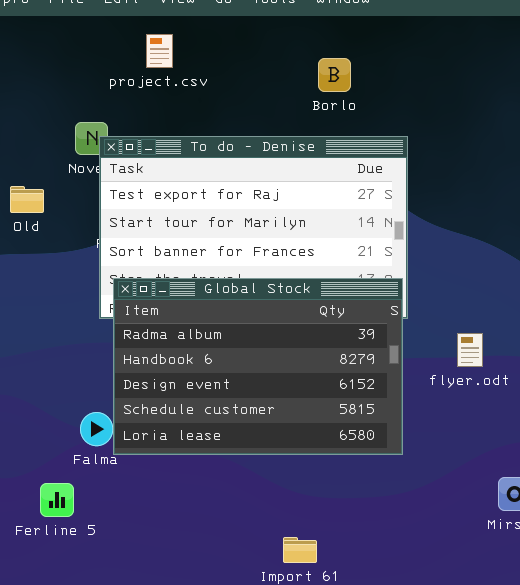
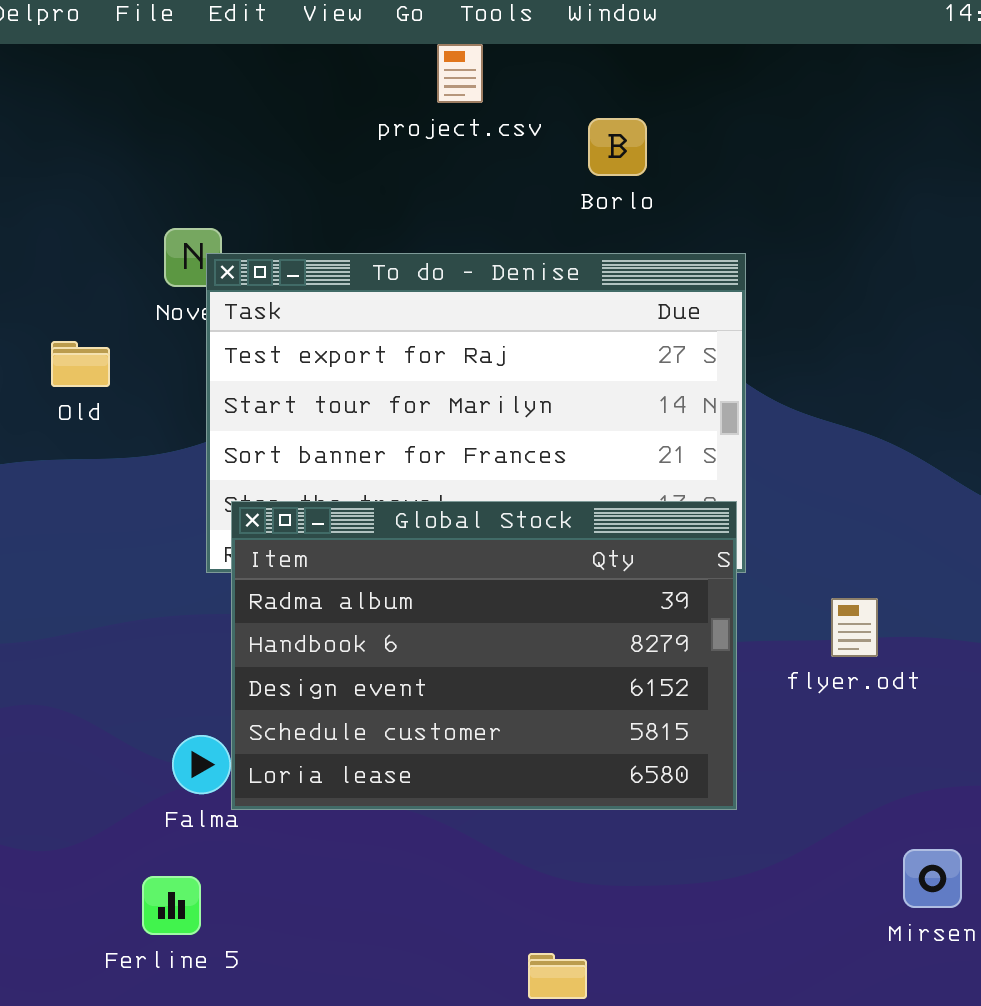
project.csv: [146,34,173,68] -> [437,44,483,103], moved
Ferline 5: [40,483,74,517] -> [142,876,201,935], moved

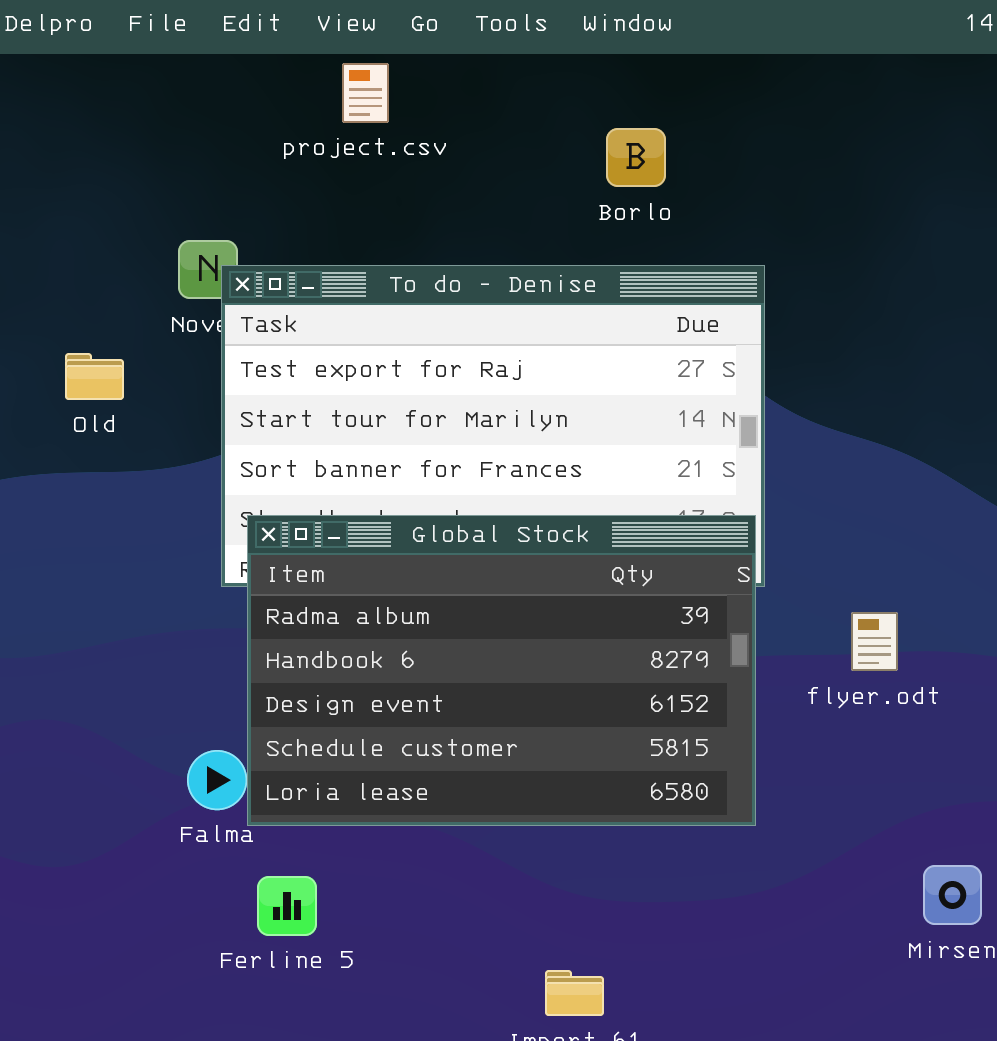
project.csv: [437,44,483,103] -> [342,63,389,123], moved
Ferline 5: [142,876,201,935] -> [257,876,317,936], moved

